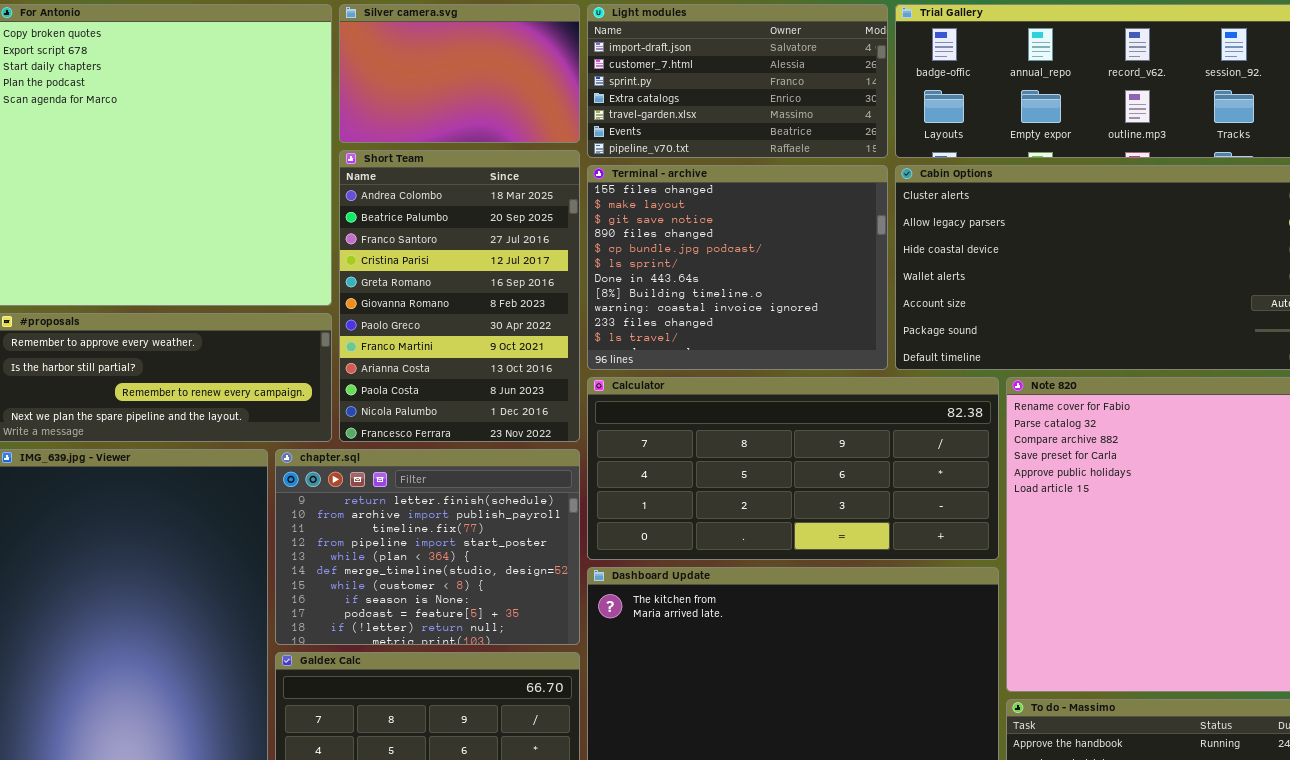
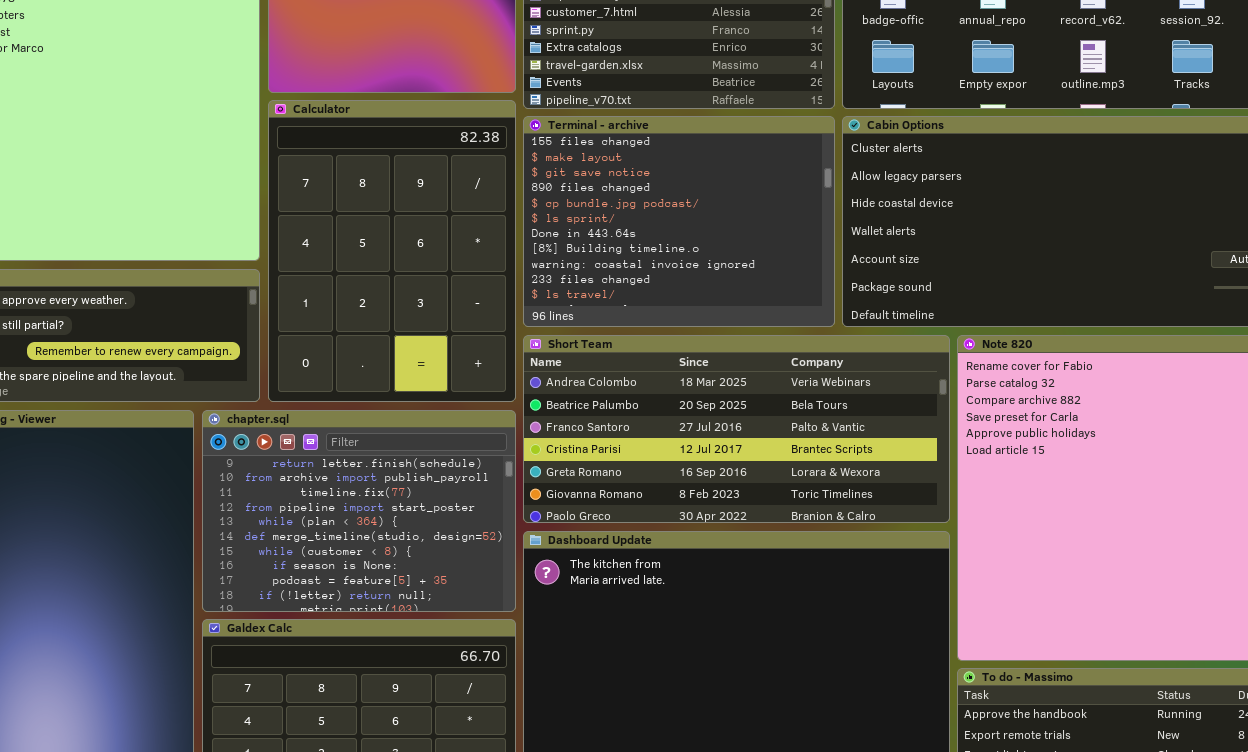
Short Team: [339,150,580,442] -> [523,335,950,523], moved, resized
Calculator: [587,377,999,560] -> [268,100,516,402], moved, resized

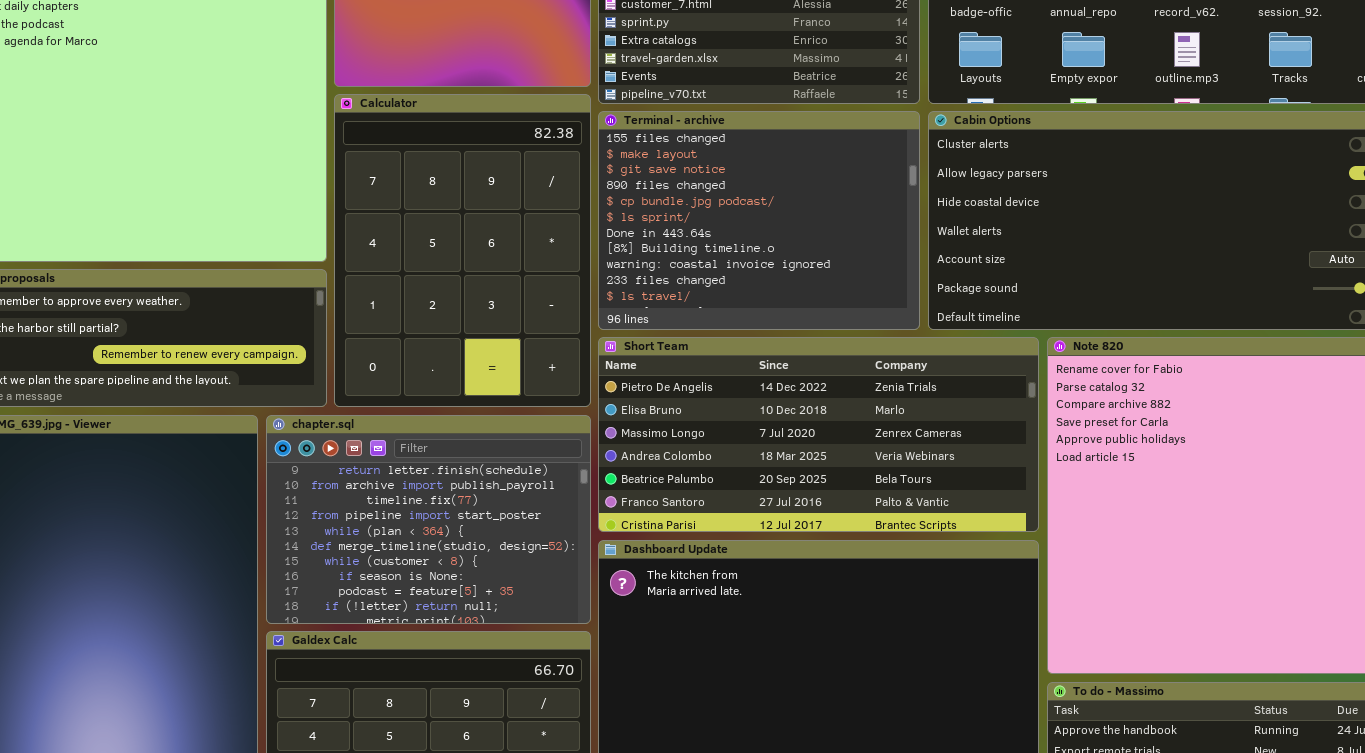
Short Team: [523,335,950,523] -> [598,337,1039,532], scrolled up 3 rows

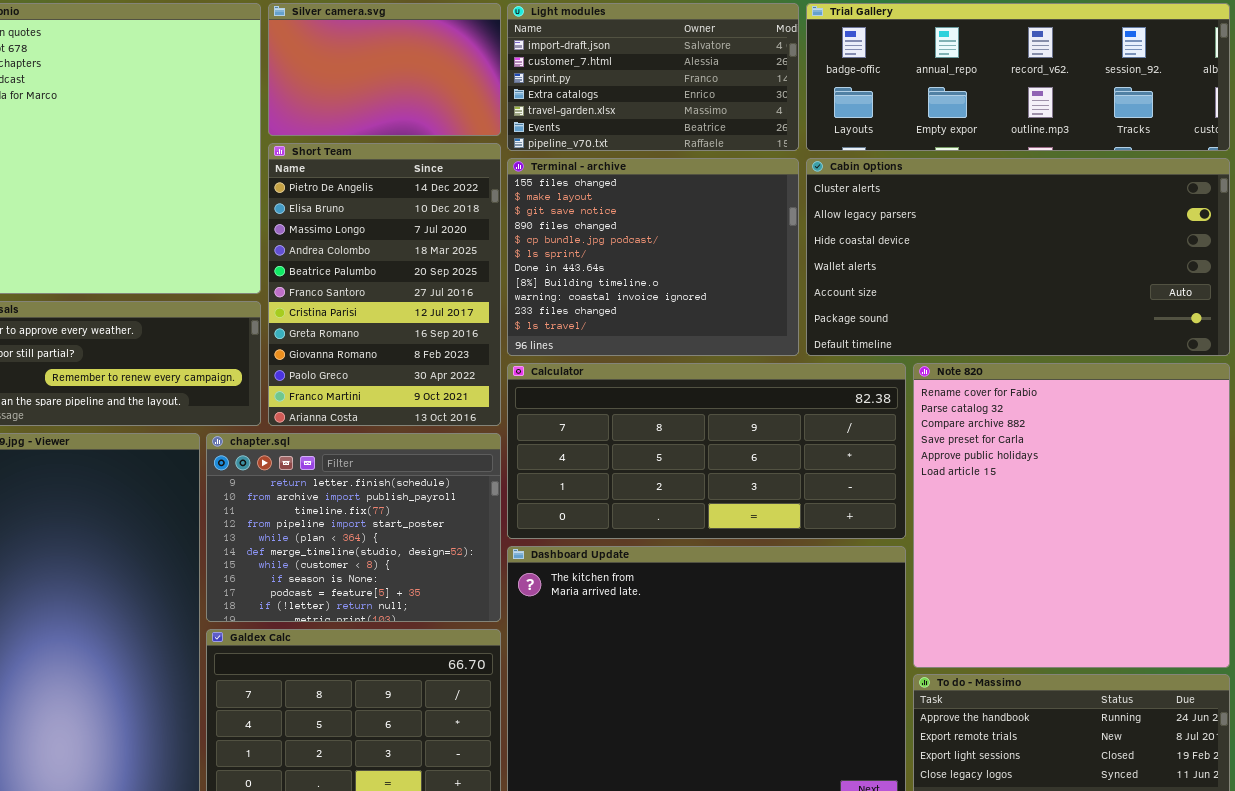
Calculator: [334,94,591,407] -> [507,363,906,539], moved, resized
Short Team: [598,337,1039,532] -> [268,143,501,426], moved, resized

